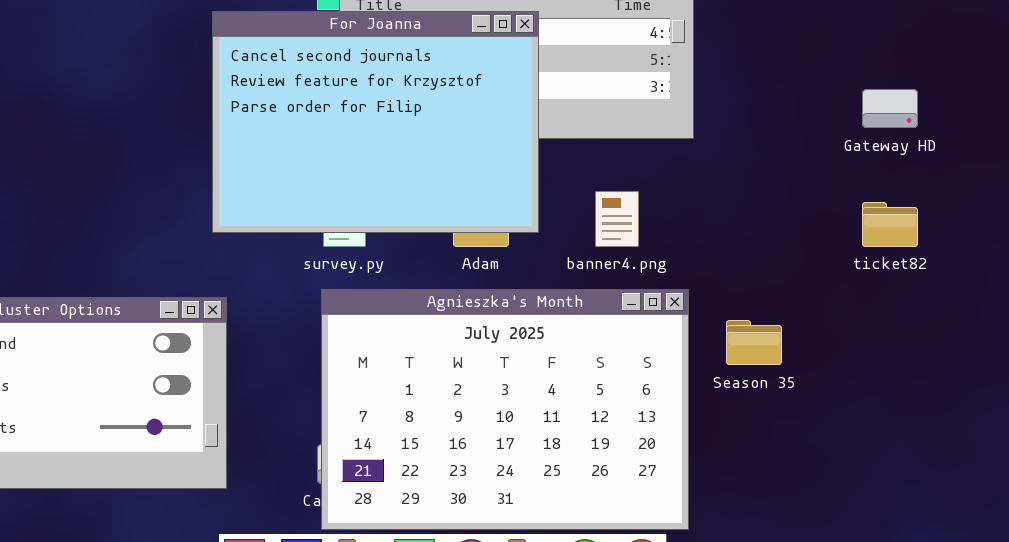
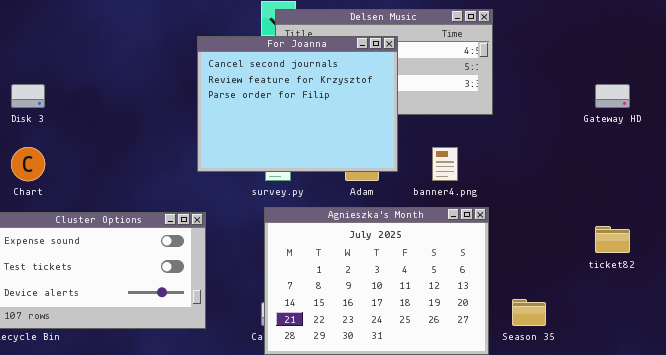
ticket82: [862,202,918,247] -> [595,226,630,253], moved
Season 35: [726,320,782,365] -> [512,299,546,326], moved

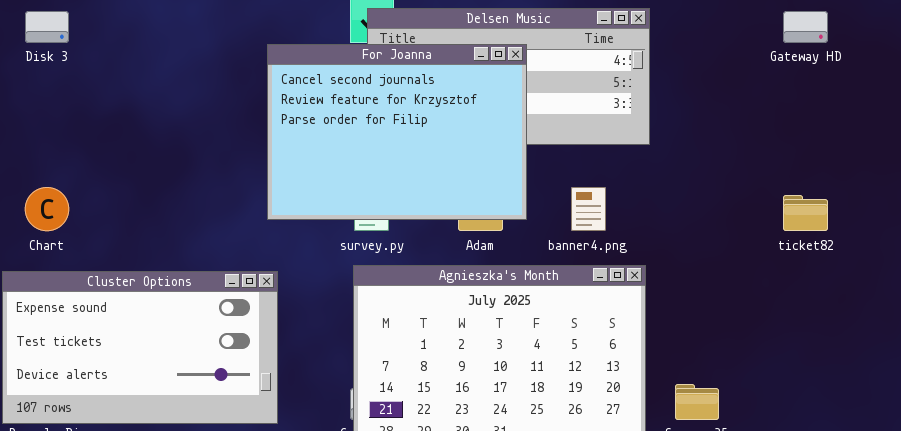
Disk 3: [11,84,45,108] -> [25,11,69,43], moved
Gateway HD: [595,84,630,108] -> [783,11,828,43], moved
ticket82: [595,226,630,253] -> [783,195,828,231], moved

